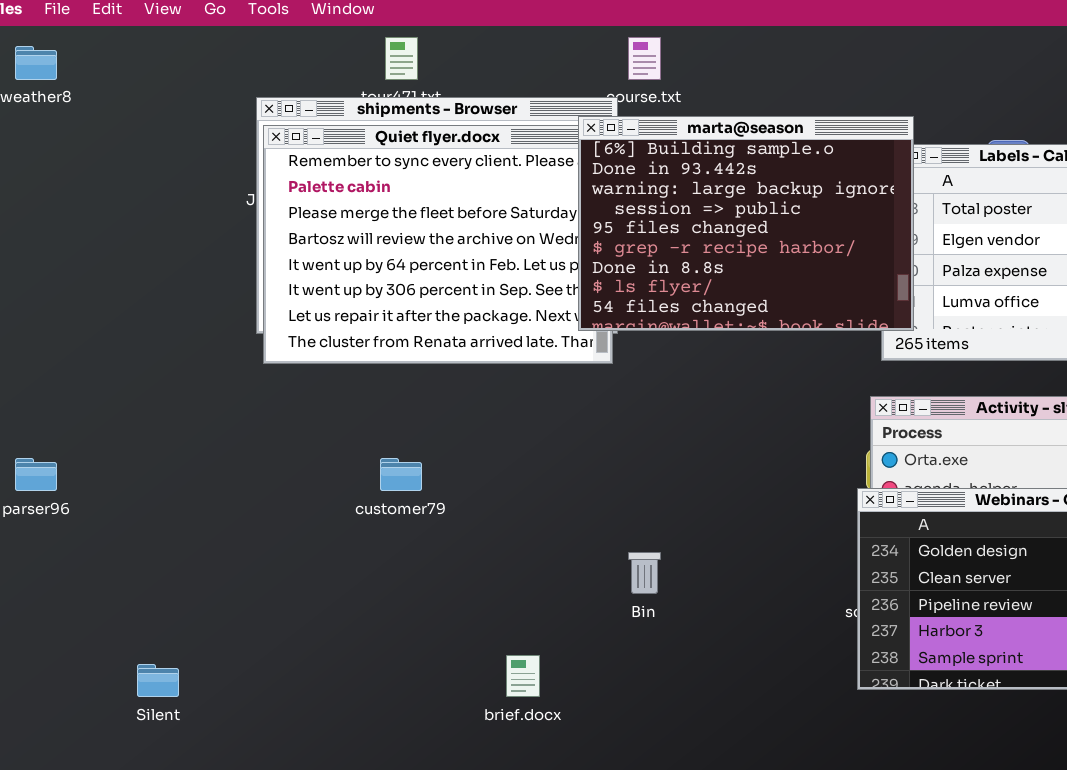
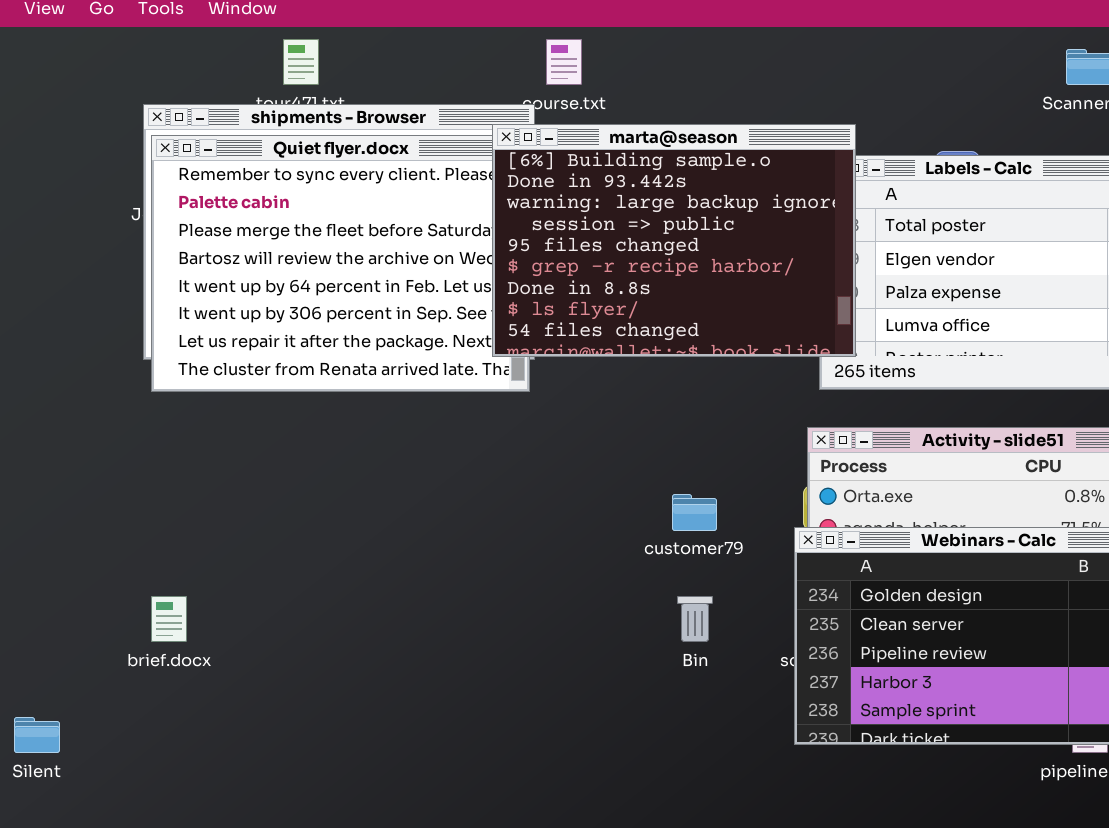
customer79: [380,458,422,491] -> [672,494,717,531], moved
Bin: [628,552,661,594] -> [677,596,713,642], moved
brief.docx: [506,655,540,697] -> [151,596,187,642], moved

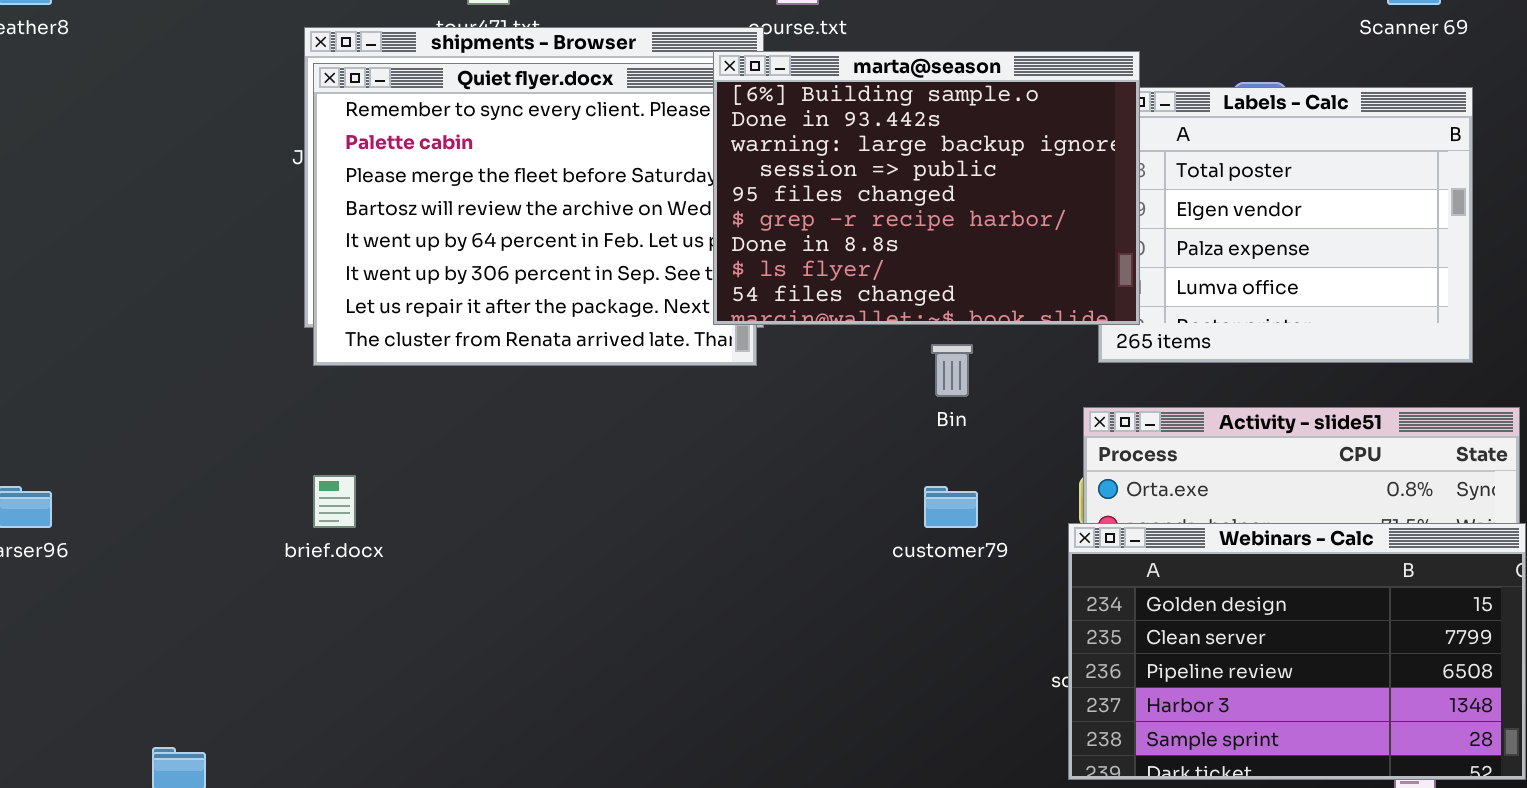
brief.docx: [151,596,187,642] -> [313,475,356,528], moved
Bin: [677,596,713,642] -> [931,344,973,397], moved

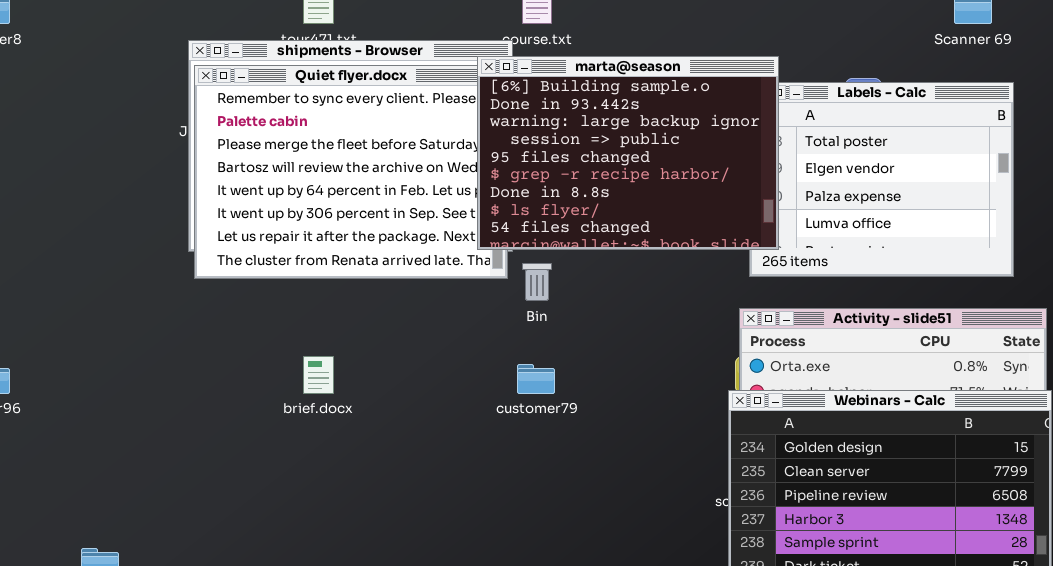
Bin: [931,344,973,397] -> [522,263,552,301], moved
brief.docx: [313,475,356,528] -> [303,356,334,394], moved
customer79: [924,486,978,528] -> [517,364,555,394], moved

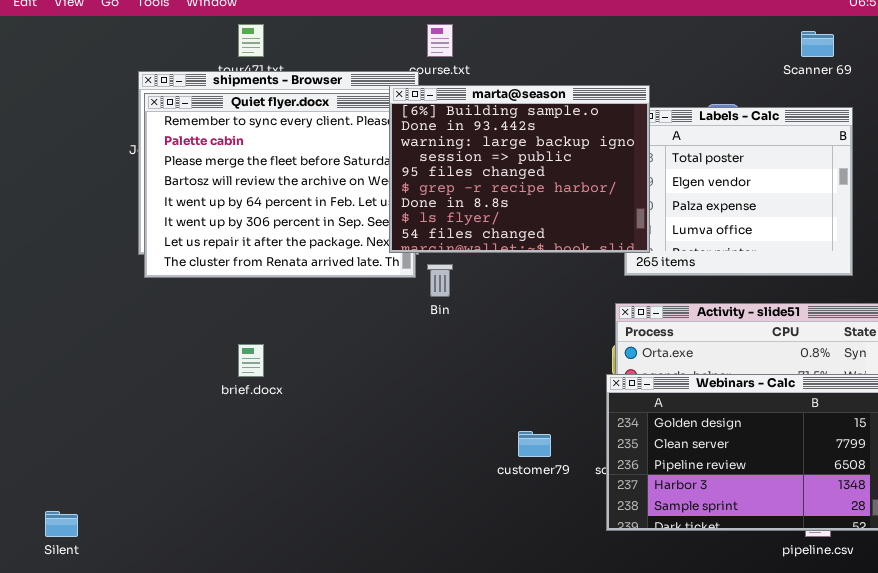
customer79: [517,364,555,394] -> [518,431,551,457], moved

